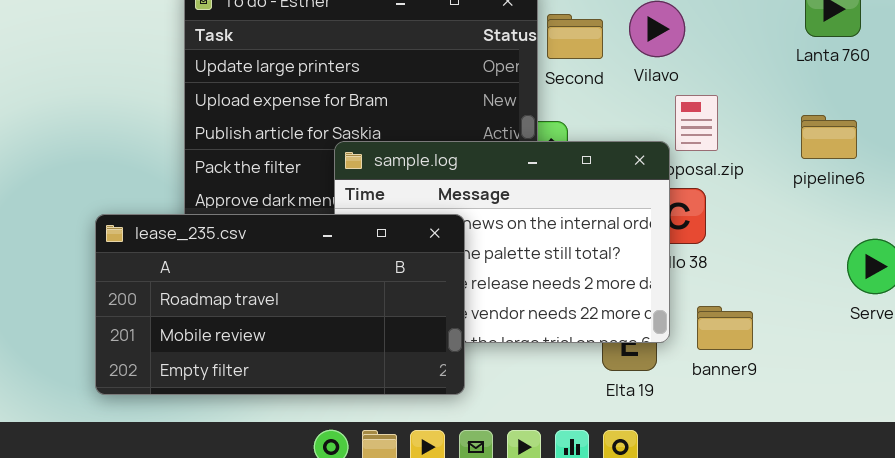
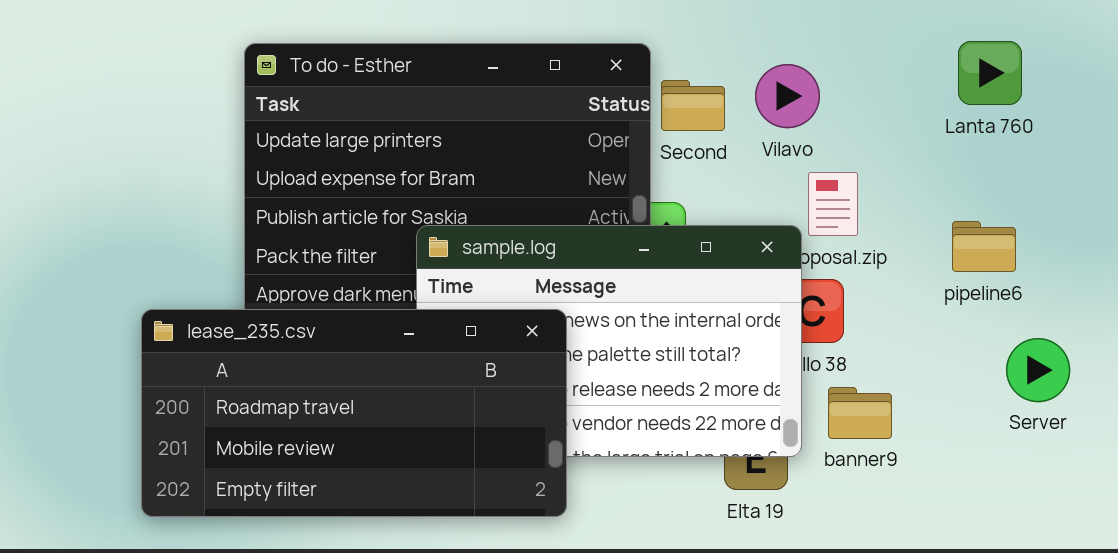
pipeline6: [801,115,857,159] -> [952,221,1016,272], moved
banner9: [697,306,753,350] -> [828,387,892,439], moved

